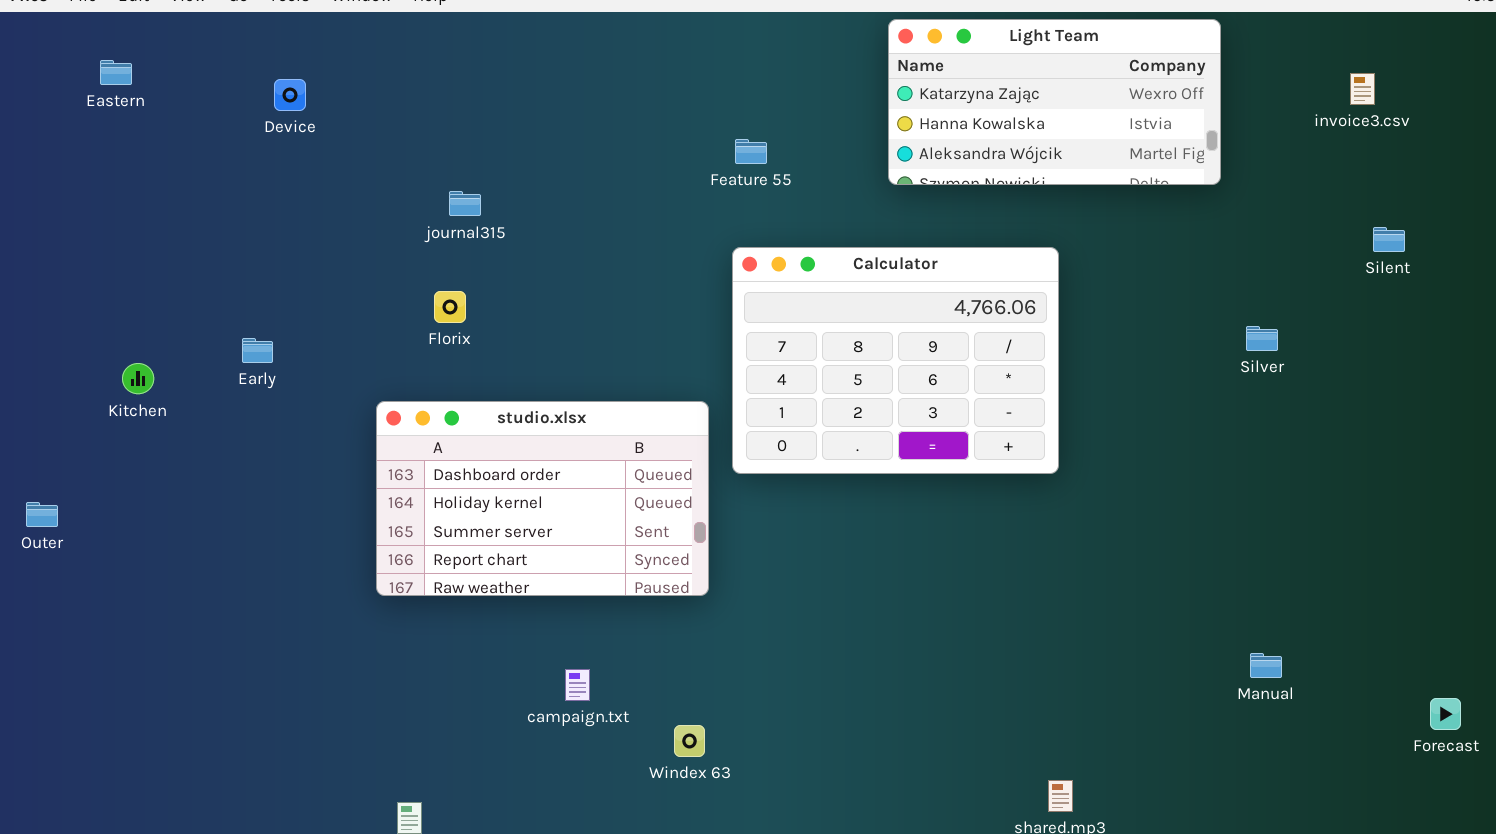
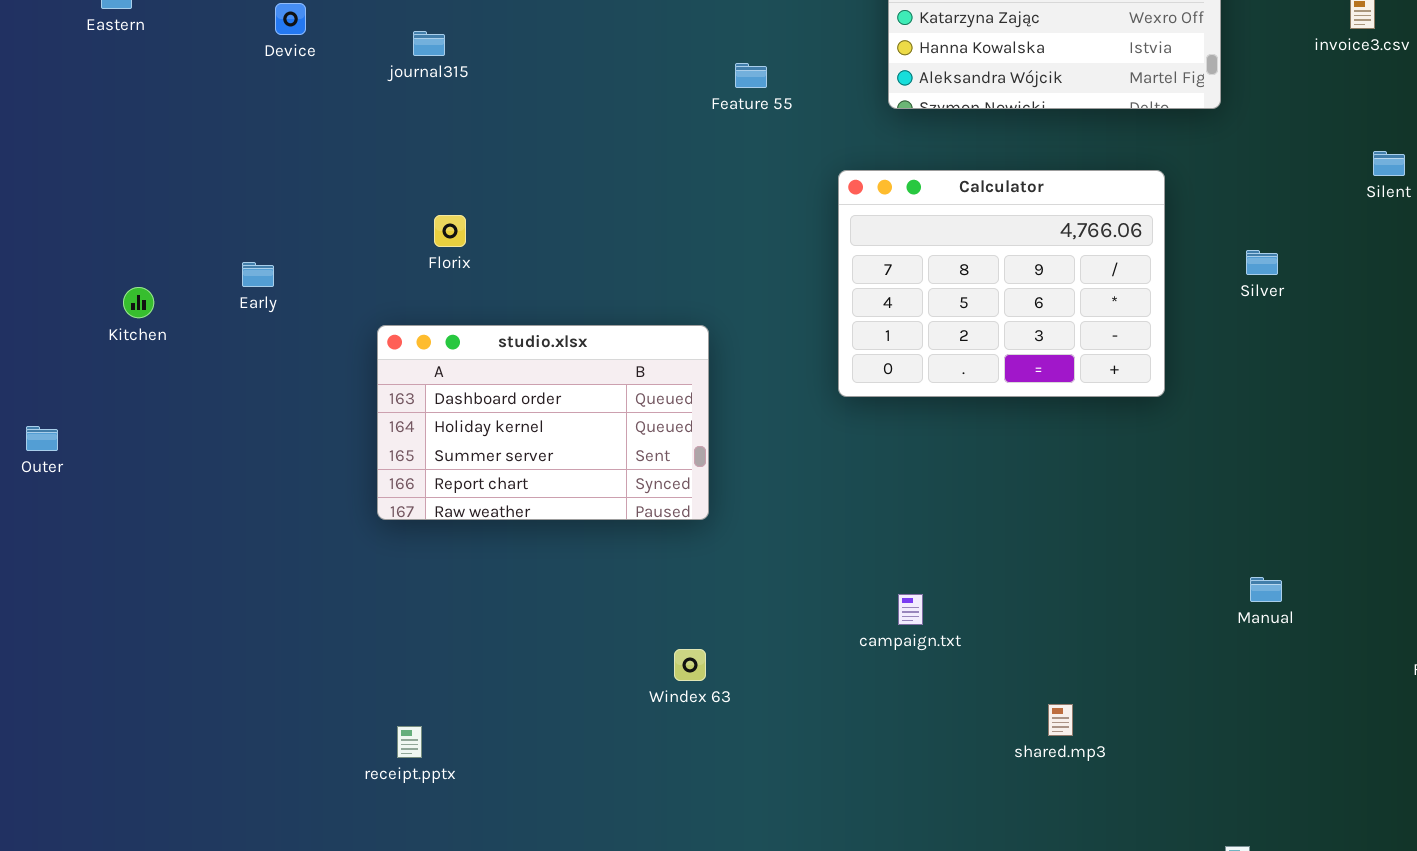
journal315: [449,191,481,216] -> [413,31,445,56], moved
Calculator: [732,247,1059,474] -> [838,170,1165,397], moved
campaign.txt: [565,669,590,701] -> [898,594,923,625], moved

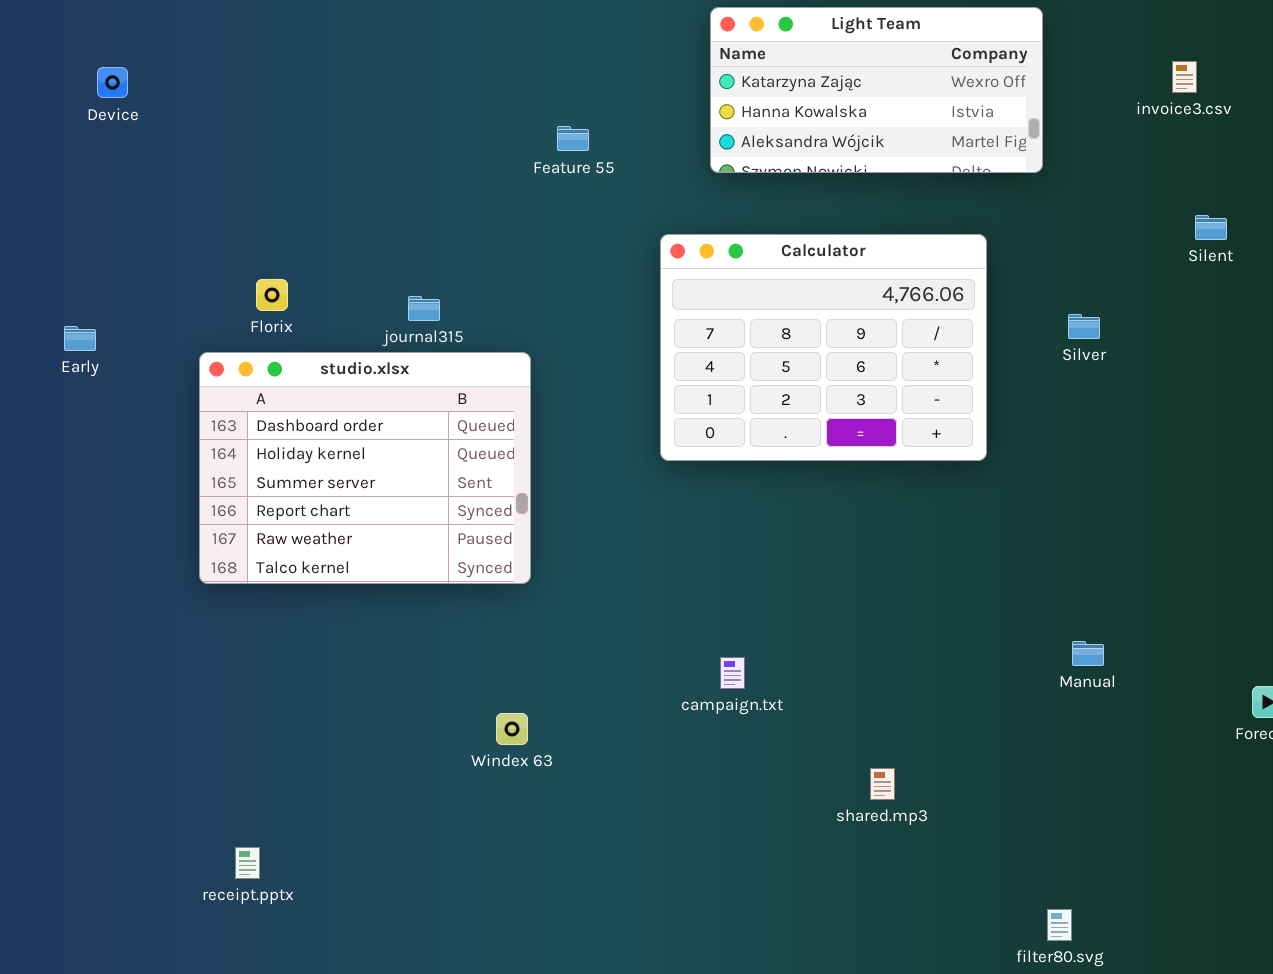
journal315: [413,31,445,56] -> [408,296,440,321], moved
studio.xlsx: [377,325,709,520] -> [199,352,531,584], resized
receipt.pptx: [397,726,422,758] -> [235,847,260,879], moved

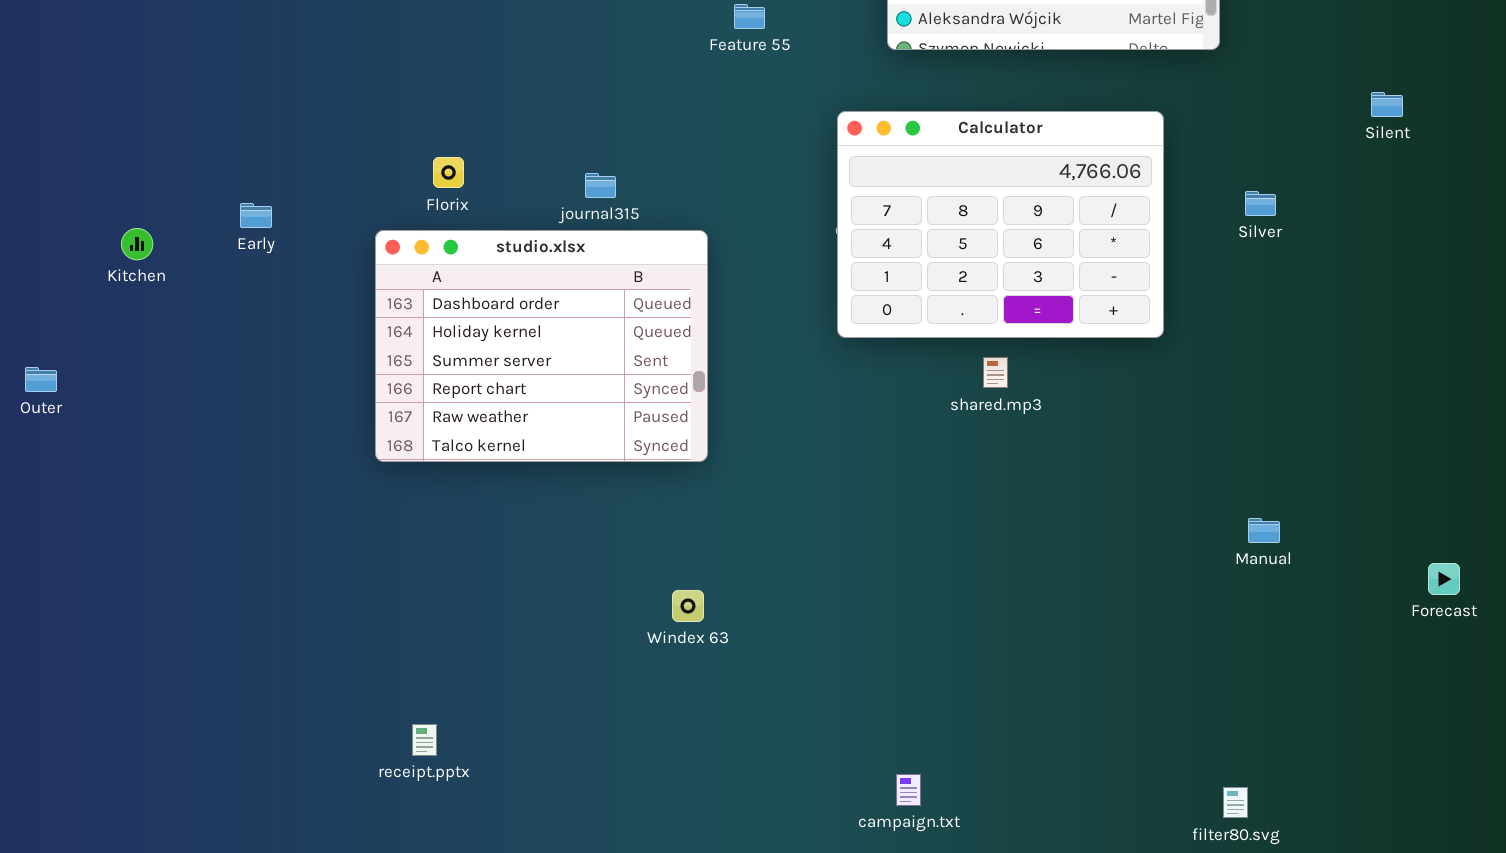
campaign.txt: [720,657,745,689] -> [896,774,921,806], moved
shared.mp3: [870,768,895,800] -> [983,357,1008,388], moved

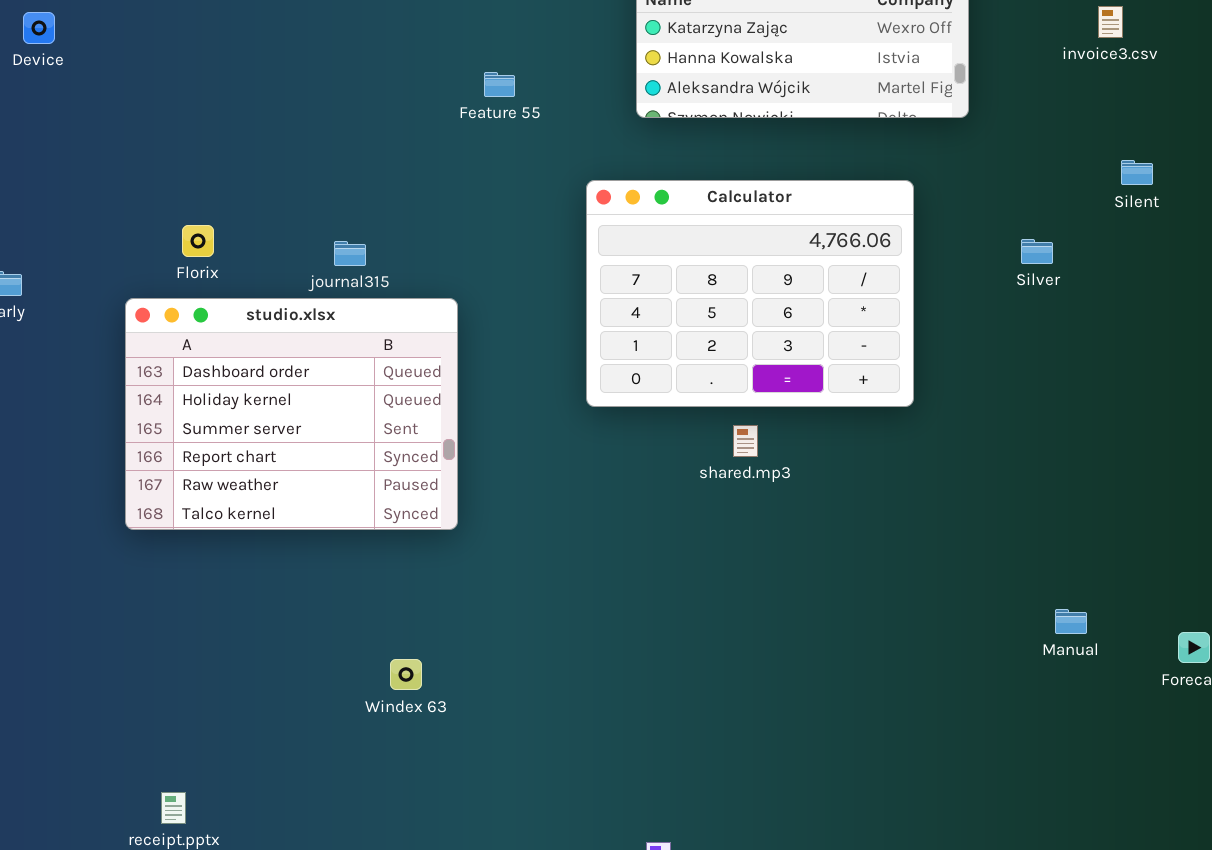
Silver: [1245,191,1276,216] -> [1021,239,1053,264], moved
Manual: [1248,518,1280,543] -> [1055,609,1087,634], moved
Windex 63: [672,590,704,622] -> [390,659,422,690], moved

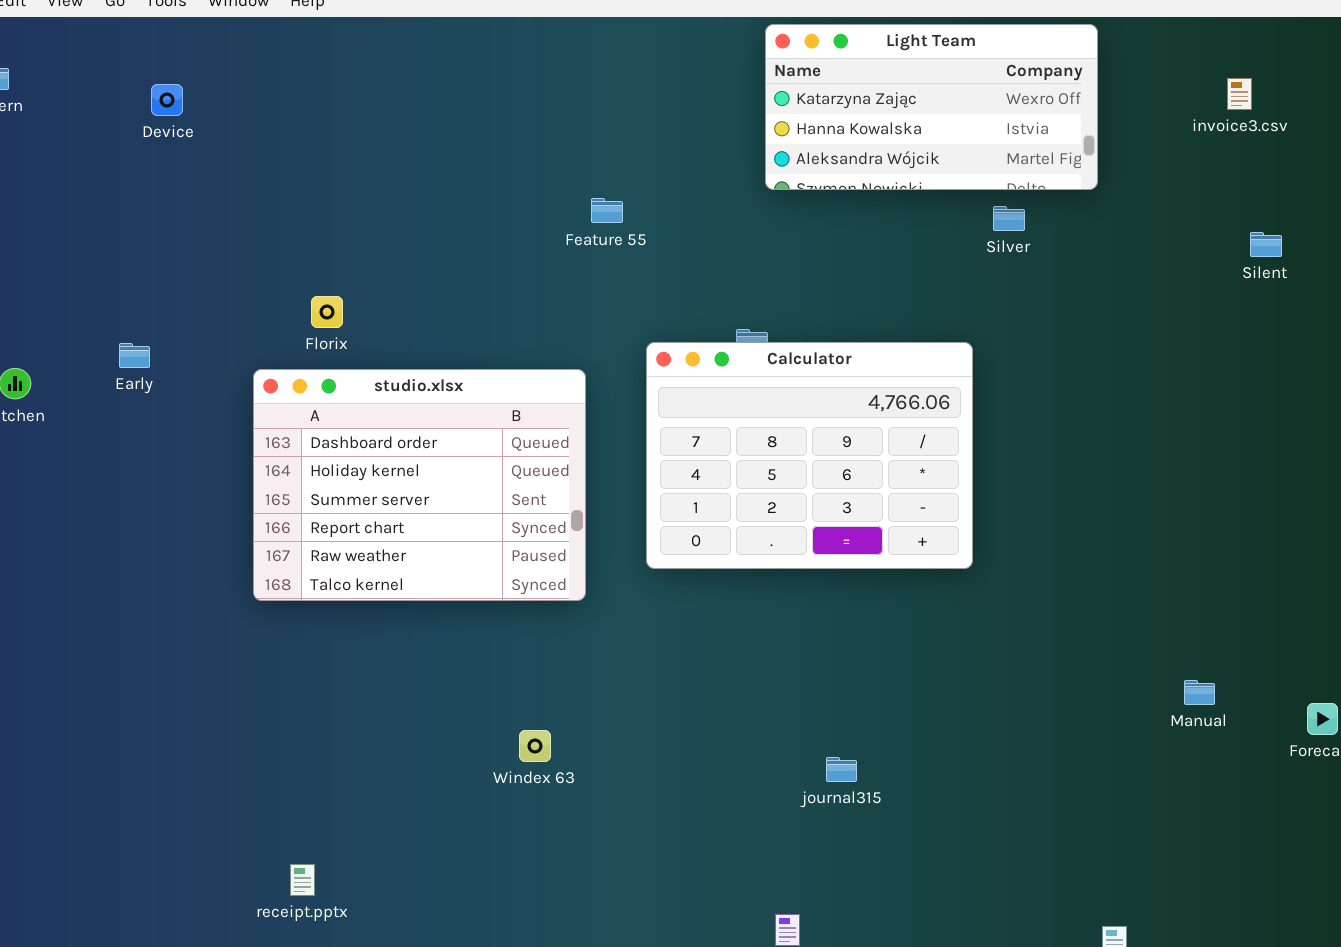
Feature 55: [484,72,515,97] -> [591,198,623,223], moved
Calculator: [586,180,914,407] -> [646,342,973,569], moved
Silver: [1021,239,1053,264] -> [993,206,1025,231], moved
journal315: [334,241,366,266] -> [826,757,857,782], moved

